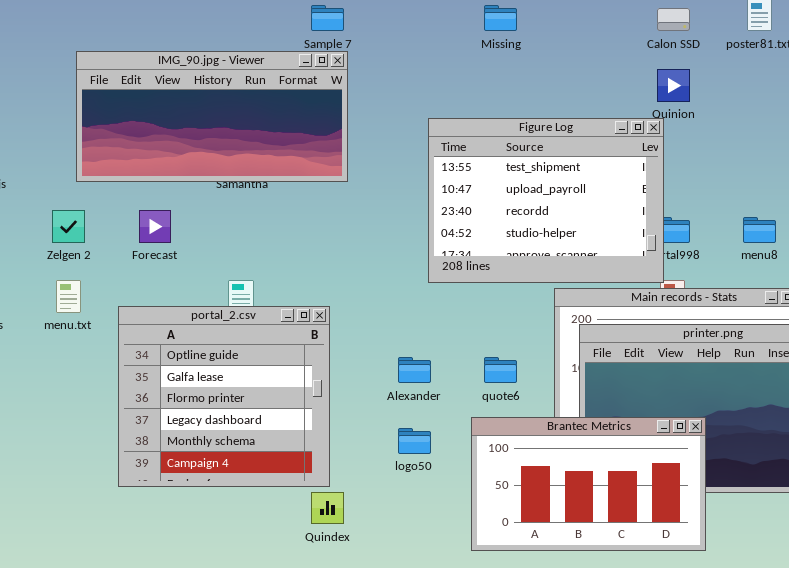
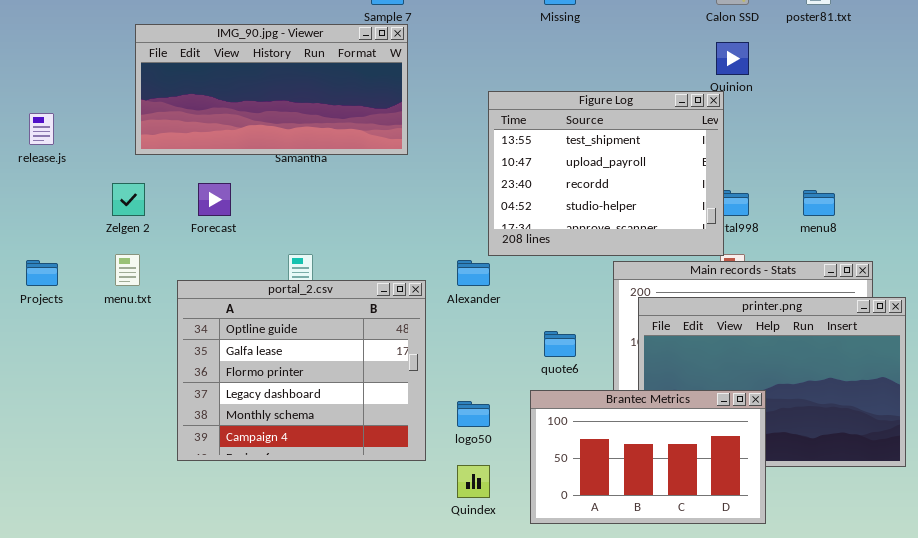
portal_2.csv: [118,306,330,487] -> [177,280,426,461], resized
Alexander: [398,357,431,383] -> [457,260,490,286], moved
Quindex: [311,492,344,524] -> [457,465,490,498], moved

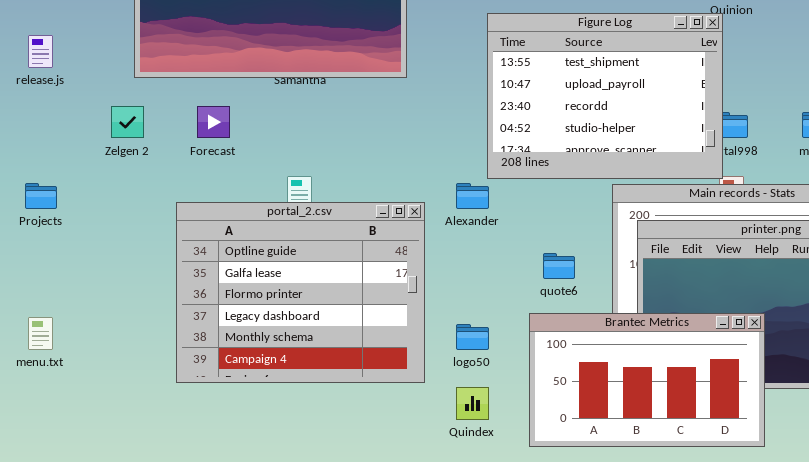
menu.txt: [115,254,140,286] -> [28,317,53,350], moved

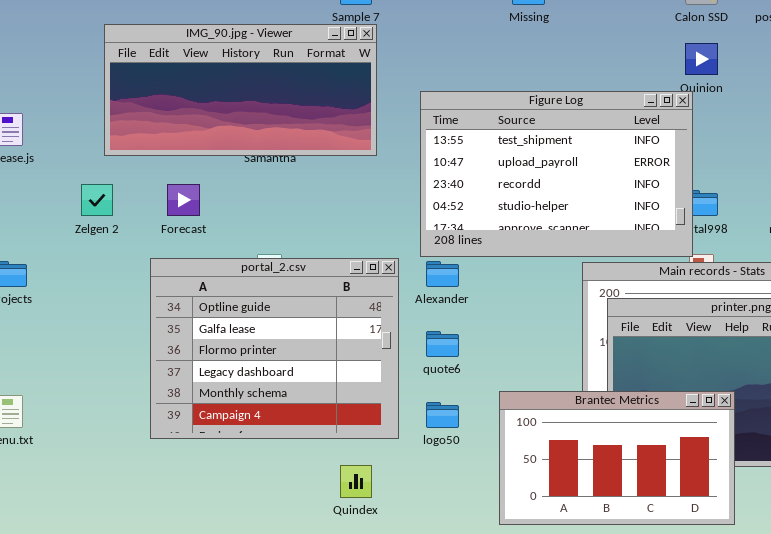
Figure Log: [487,13,723,179] -> [420,91,693,257], resized
portal_2.csv: [176,202,425,383] -> [150,258,399,439], moved
quote6: [543,253,575,279] -> [426,331,459,357], moved
Quindex: [456,387,489,420] -> [340,465,372,498], moved

